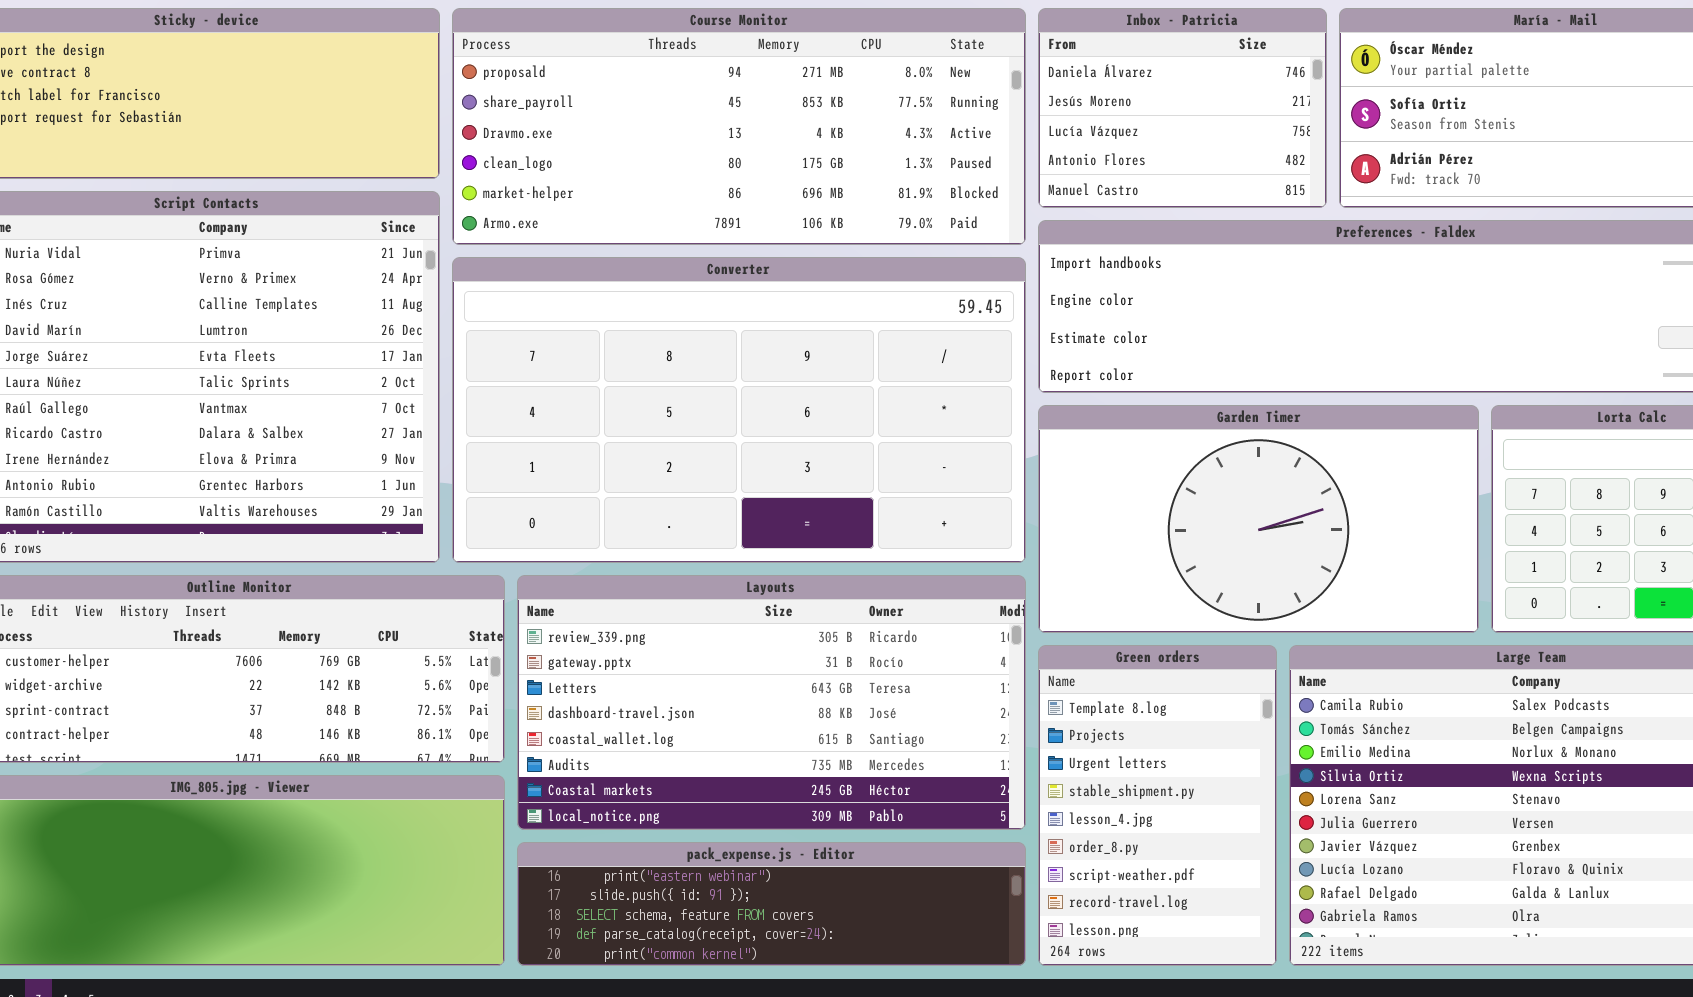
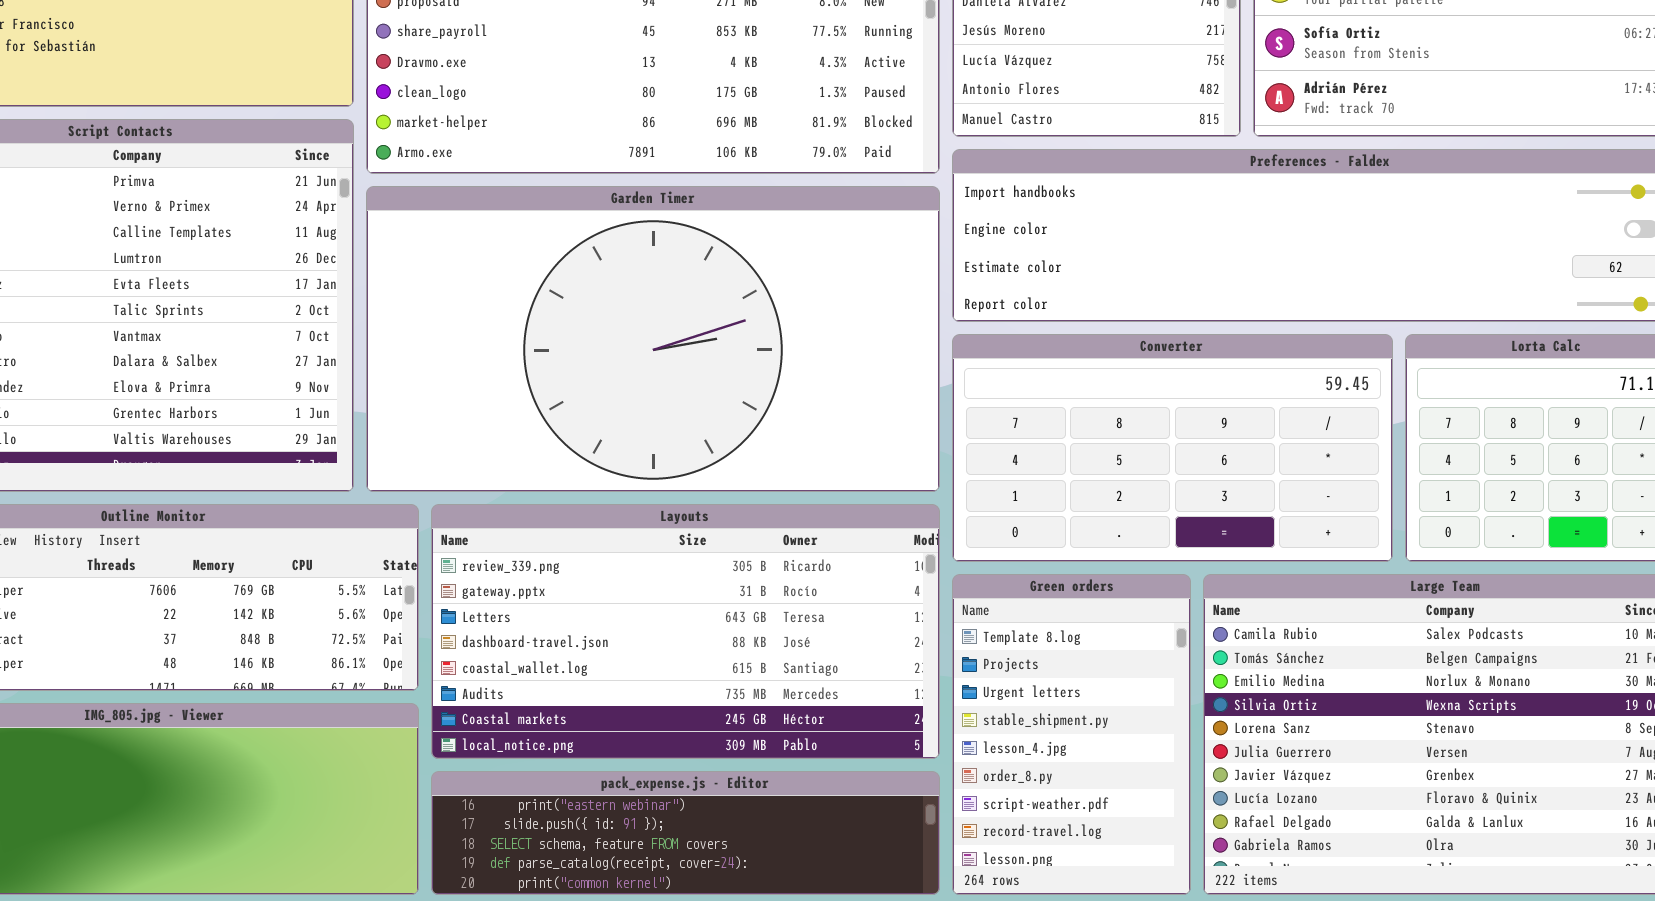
Converter: [452,257,1026,563] -> [952,334,1393,562], moved, resized
Garden Timer: [1038,405,1479,633] -> [366,186,940,492], moved, resized

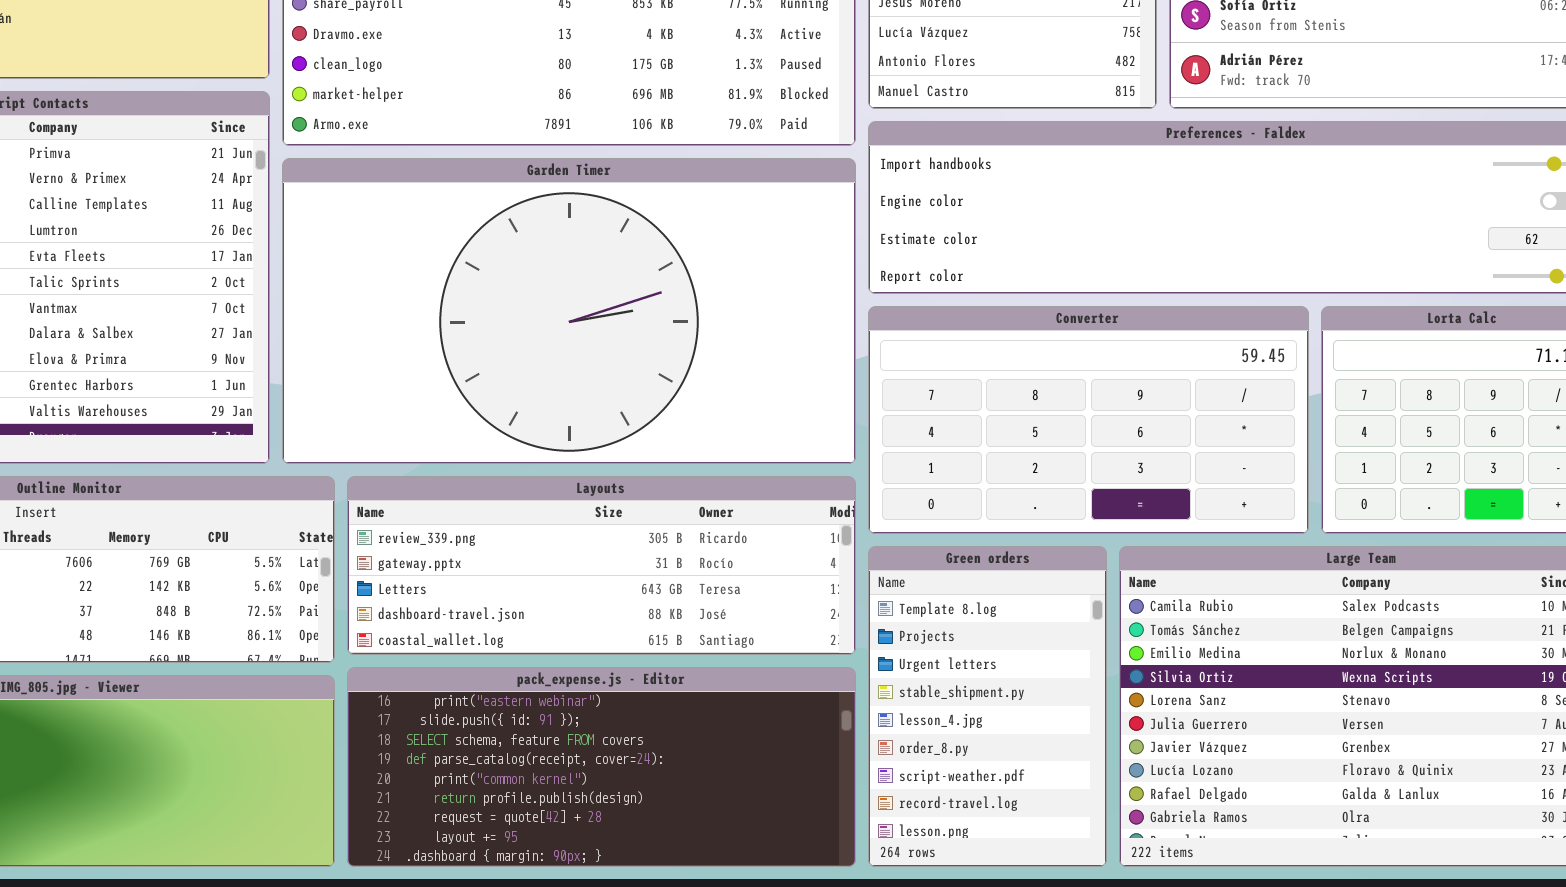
Layouts: [431,504,940,759] -> [347,476,856,655], resized
pack_expense.js - Editor: [431,771,940,895] -> [347,667,856,867], resized

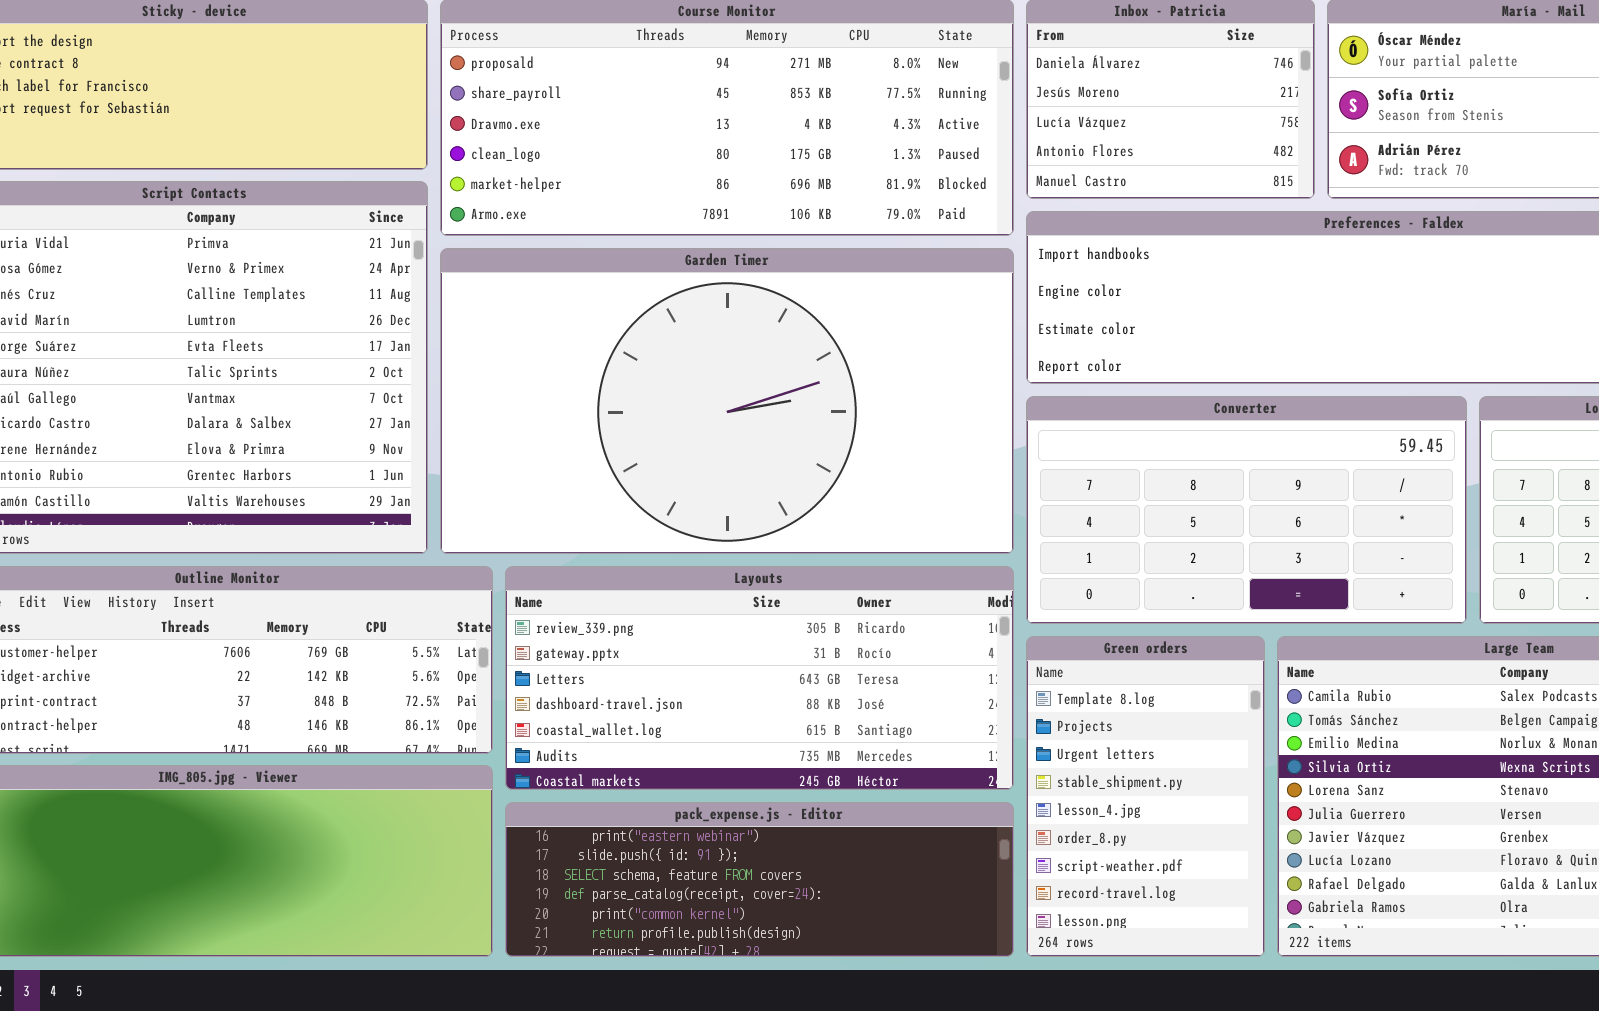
Layouts: [347,476,856,655] -> [505,566,1014,790], resized
pack_expense.js - Editor: [347,667,856,867] -> [505,802,1014,957], resized

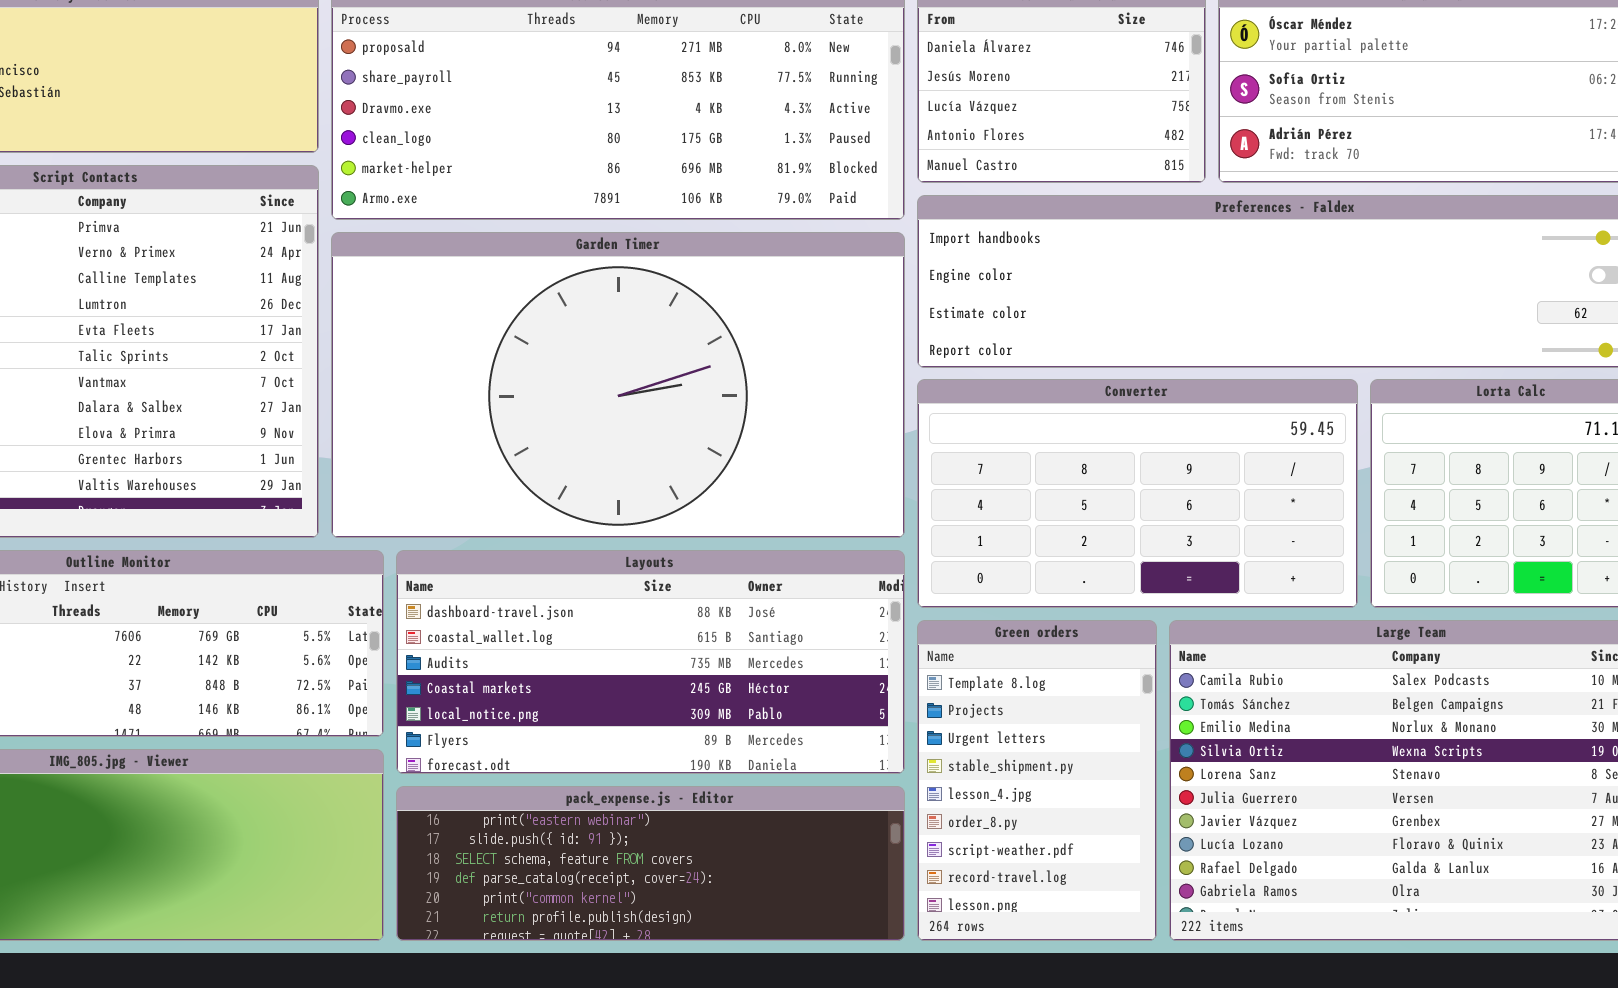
Layouts: [505,566,1014,790] -> [396,550,905,774], scrolled down 3 rows

